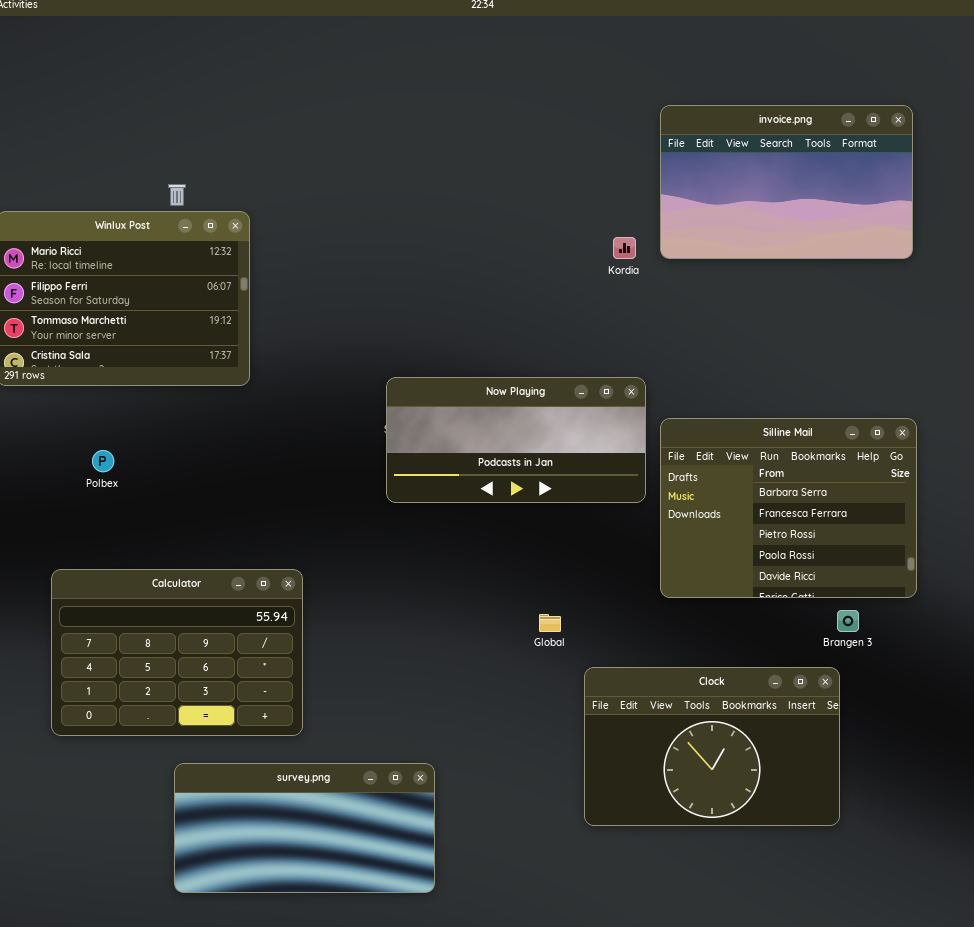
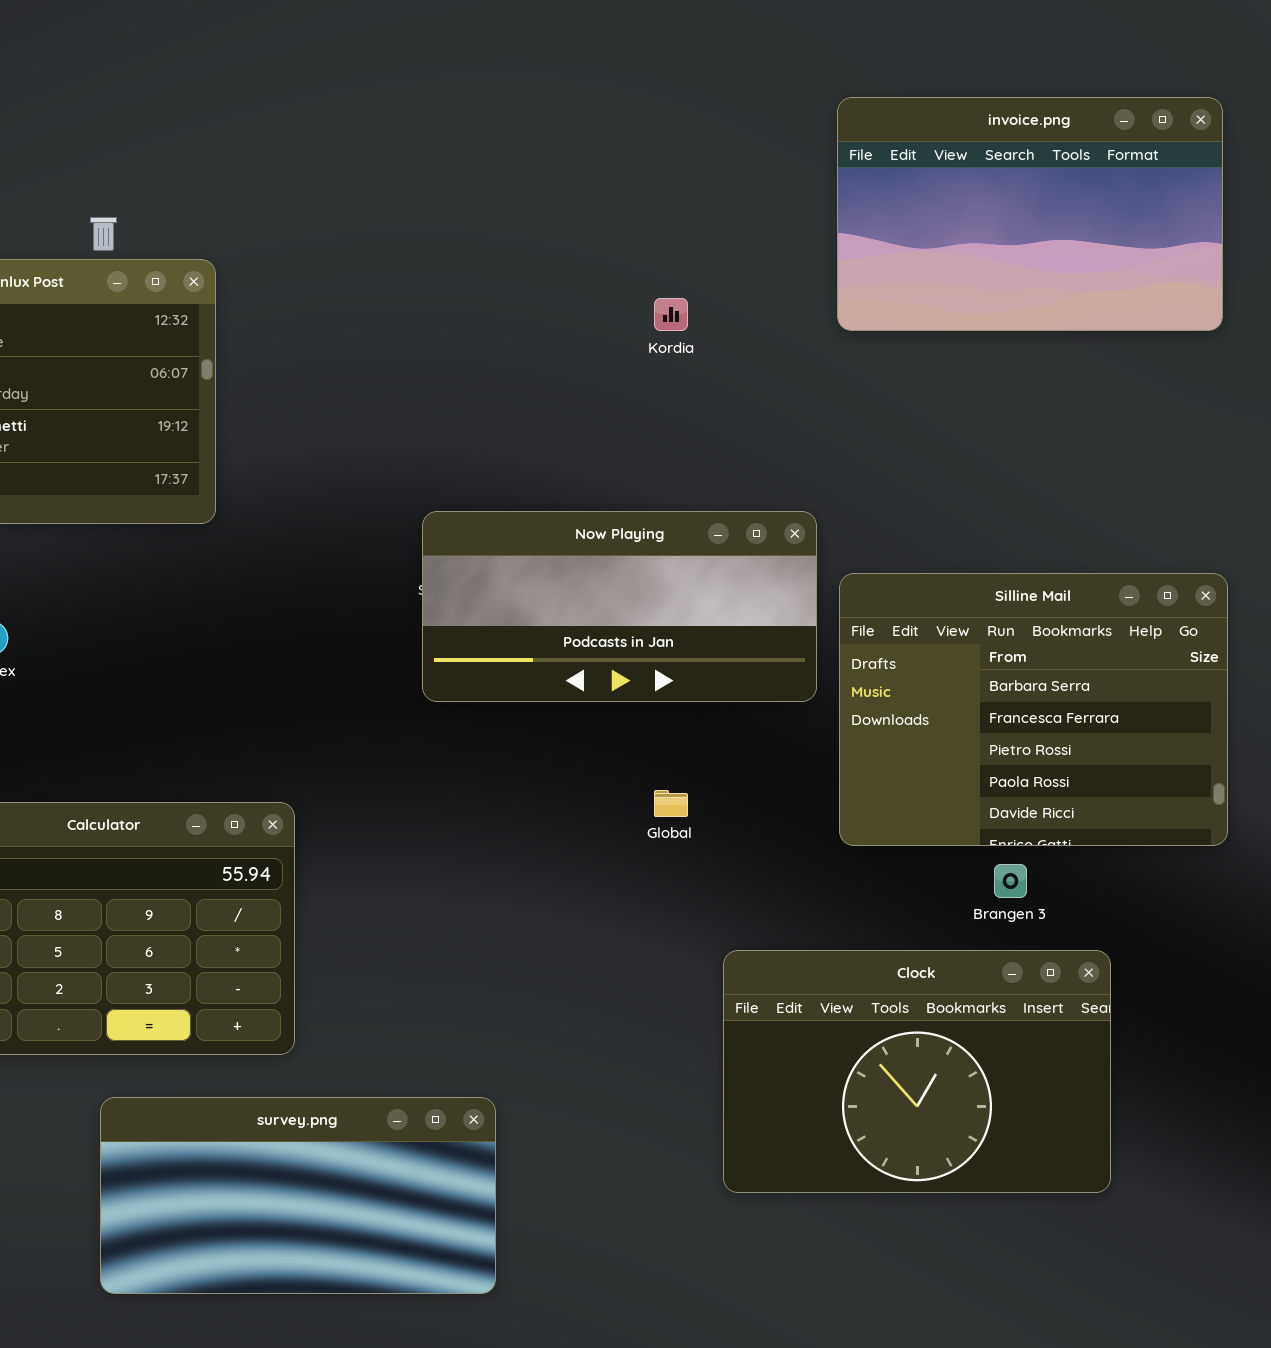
Kordia: [613,237,636,259] -> [654,298,688,331], moved
Brangen 3: [837,610,859,632] -> [994,864,1027,898], moved
Global: [539,614,561,632] -> [654,790,688,817], moved

